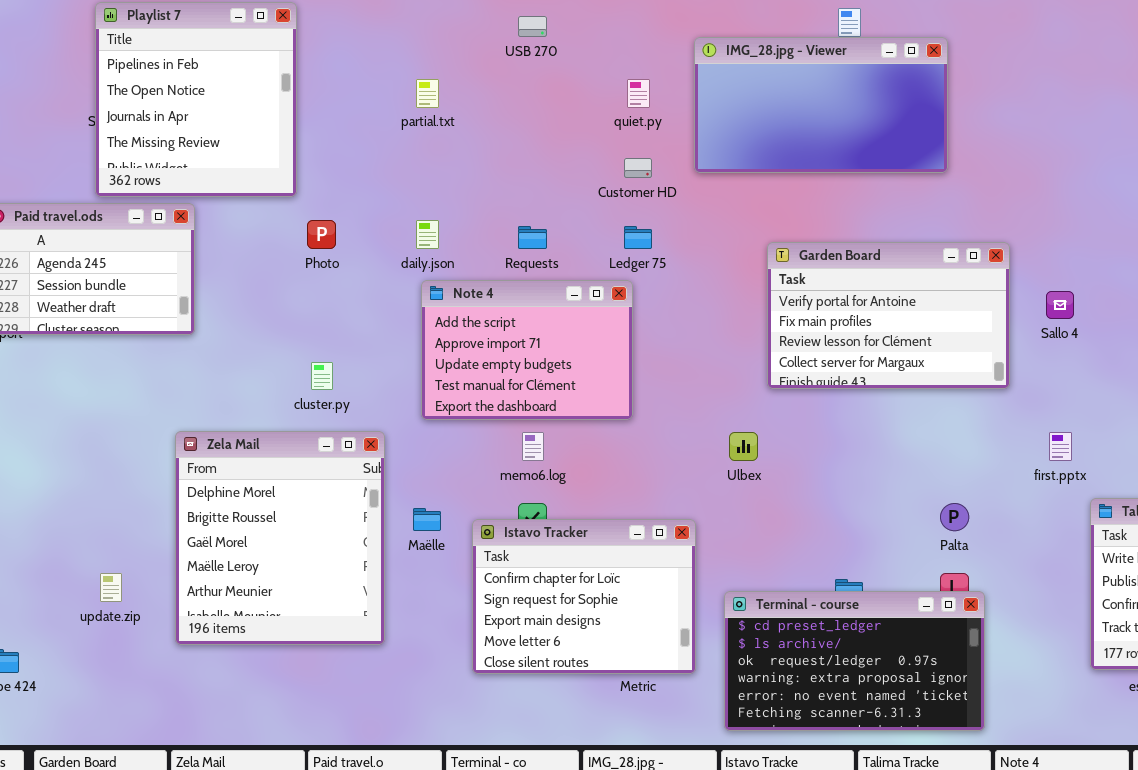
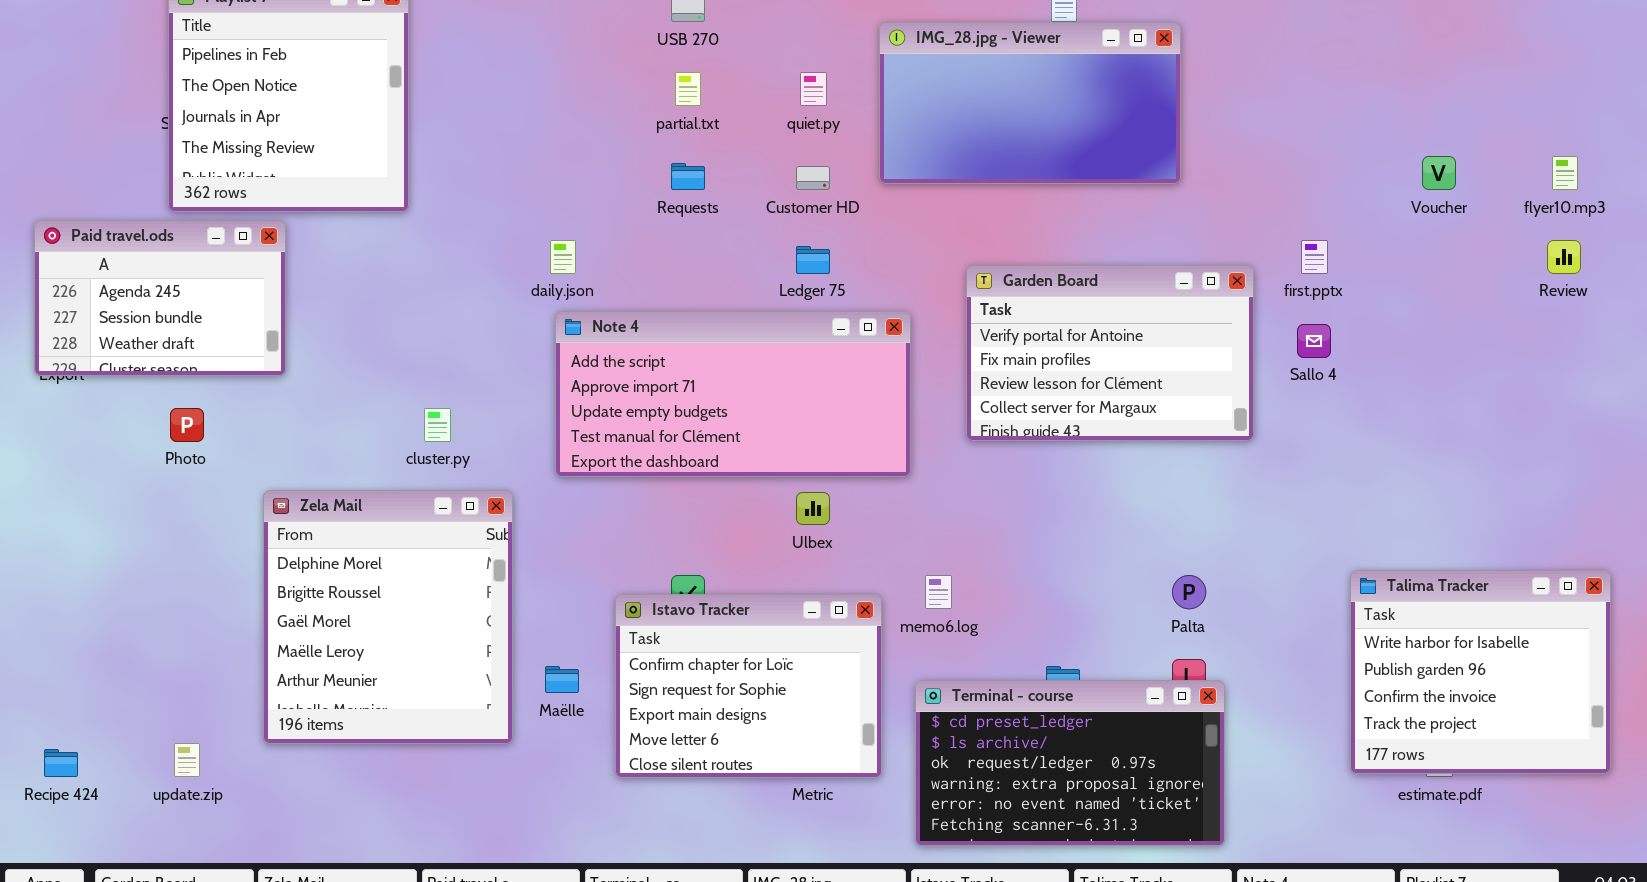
partial.txt: [416,79,439,108] -> [675,72,701,106], moved
Photo: [307,220,336,249] -> [170,408,204,442], moved
Requests: [518,226,547,249] -> [671,163,705,190], moved
Note 4: [421,280,633,420] -> [555,311,911,477], resized
memo6.log: [522,432,544,461] -> [925,575,952,609], moved
Ulbex: [729,432,758,461] -> [796,492,830,525], moved
first.pptx: [1049,432,1072,461] -> [1301,240,1328,274], moved
Maëlle: [413,508,441,531] -> [545,666,579,693], moved
update.zip: [100,573,122,602] -> [174,743,200,777], moved

